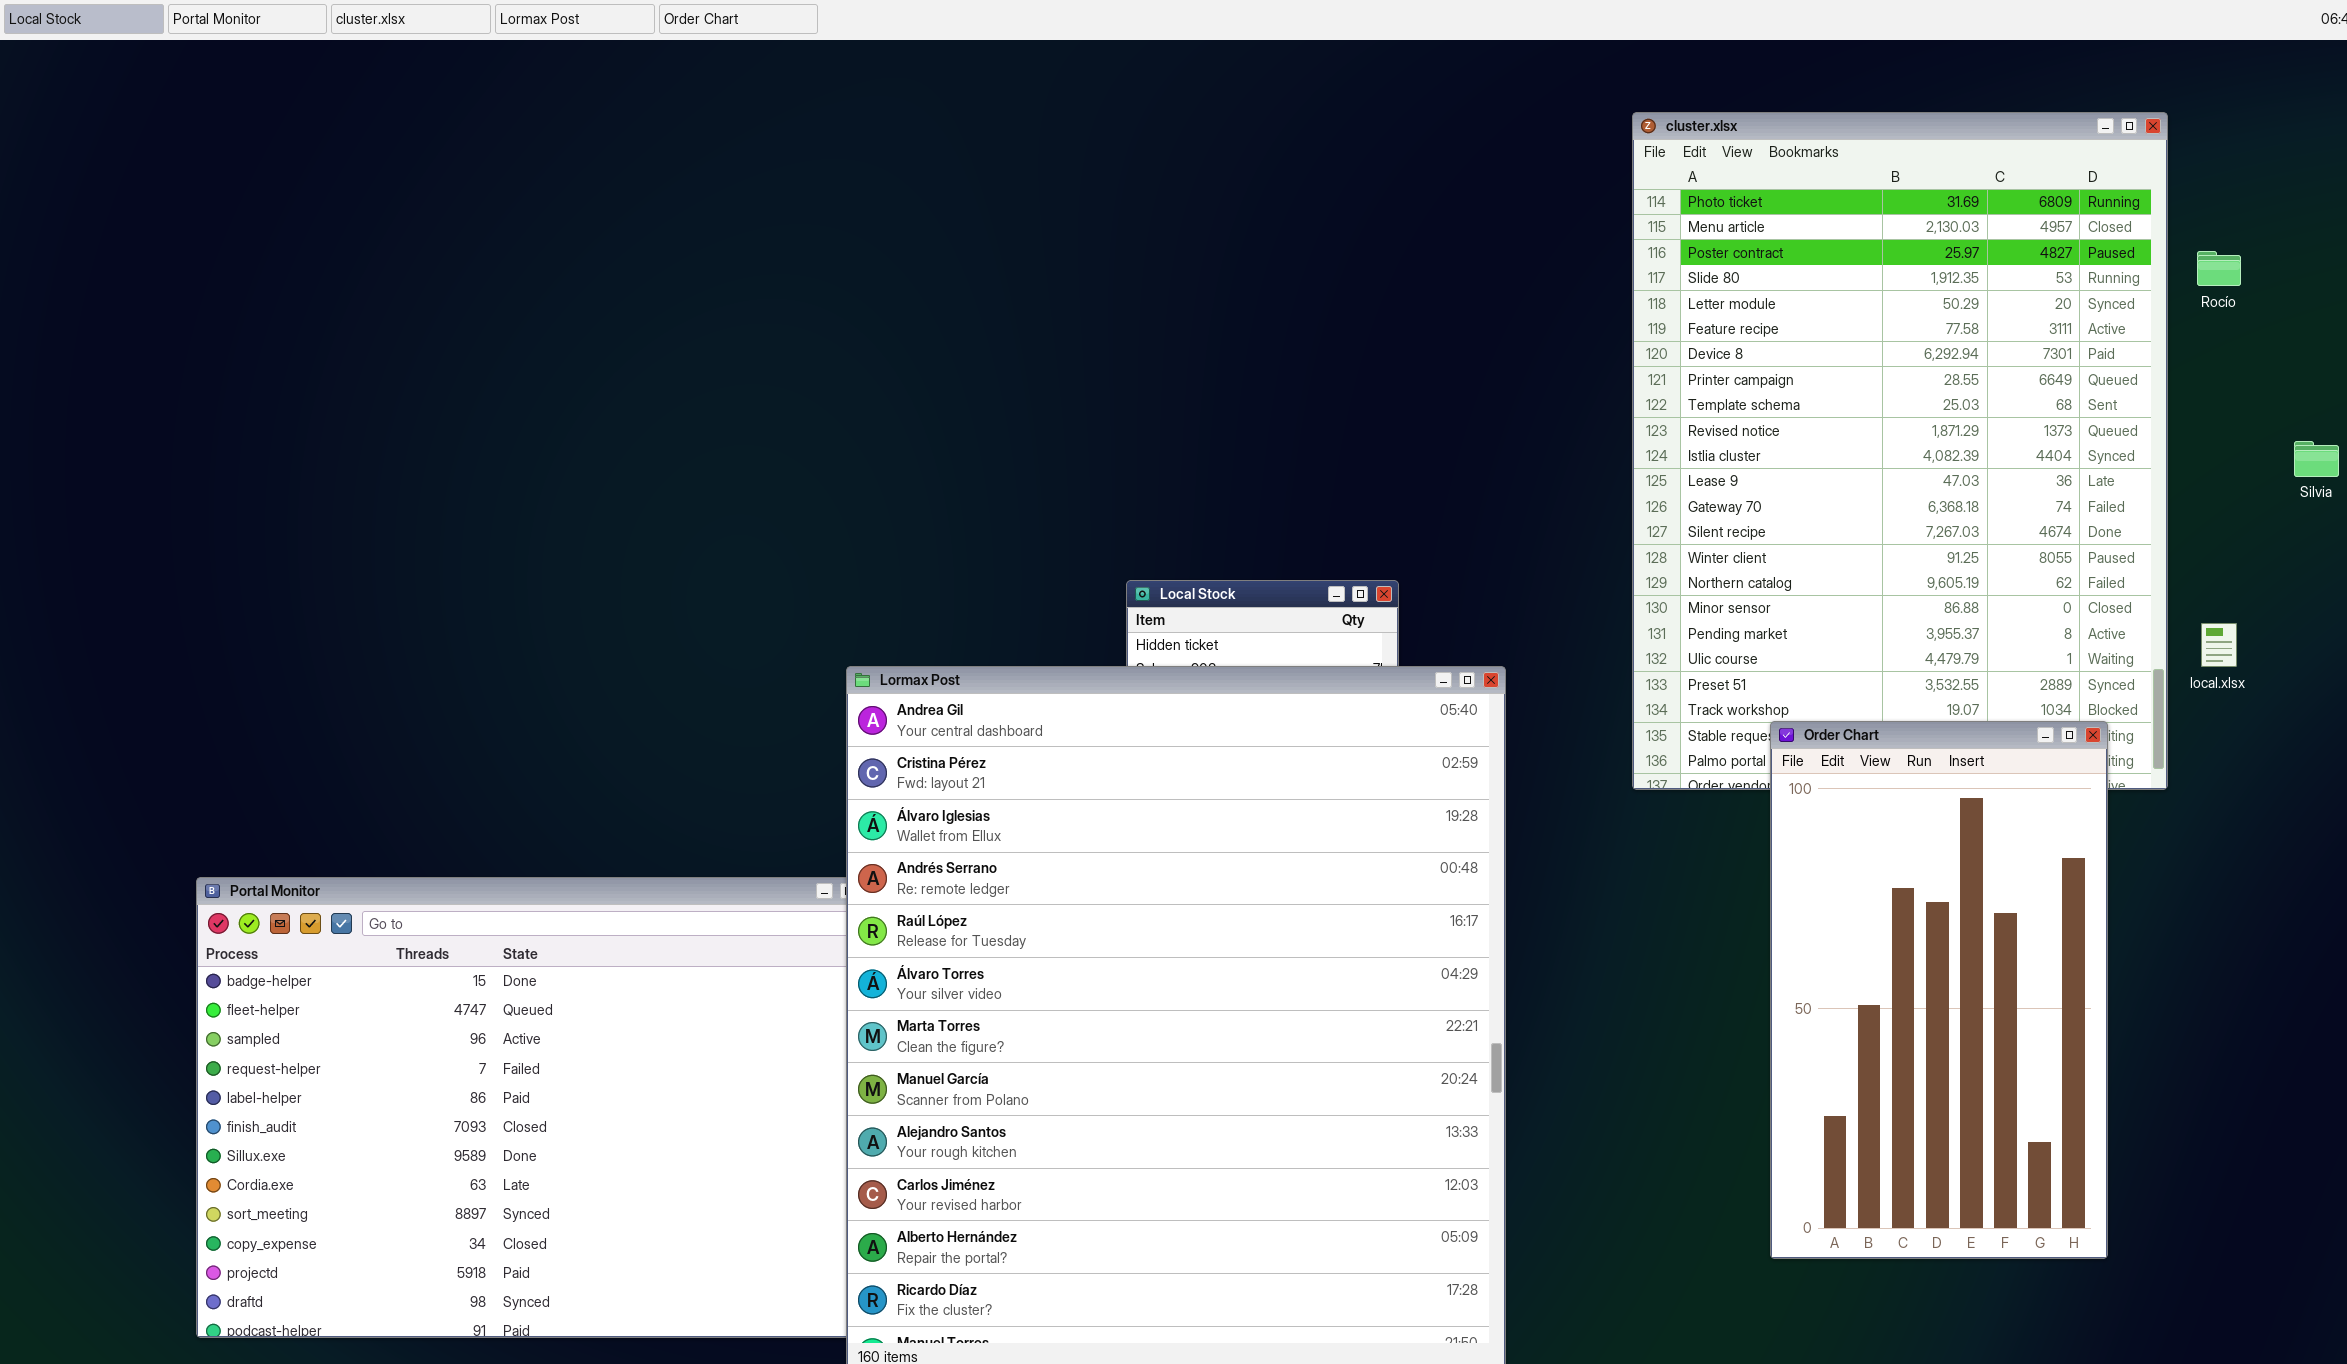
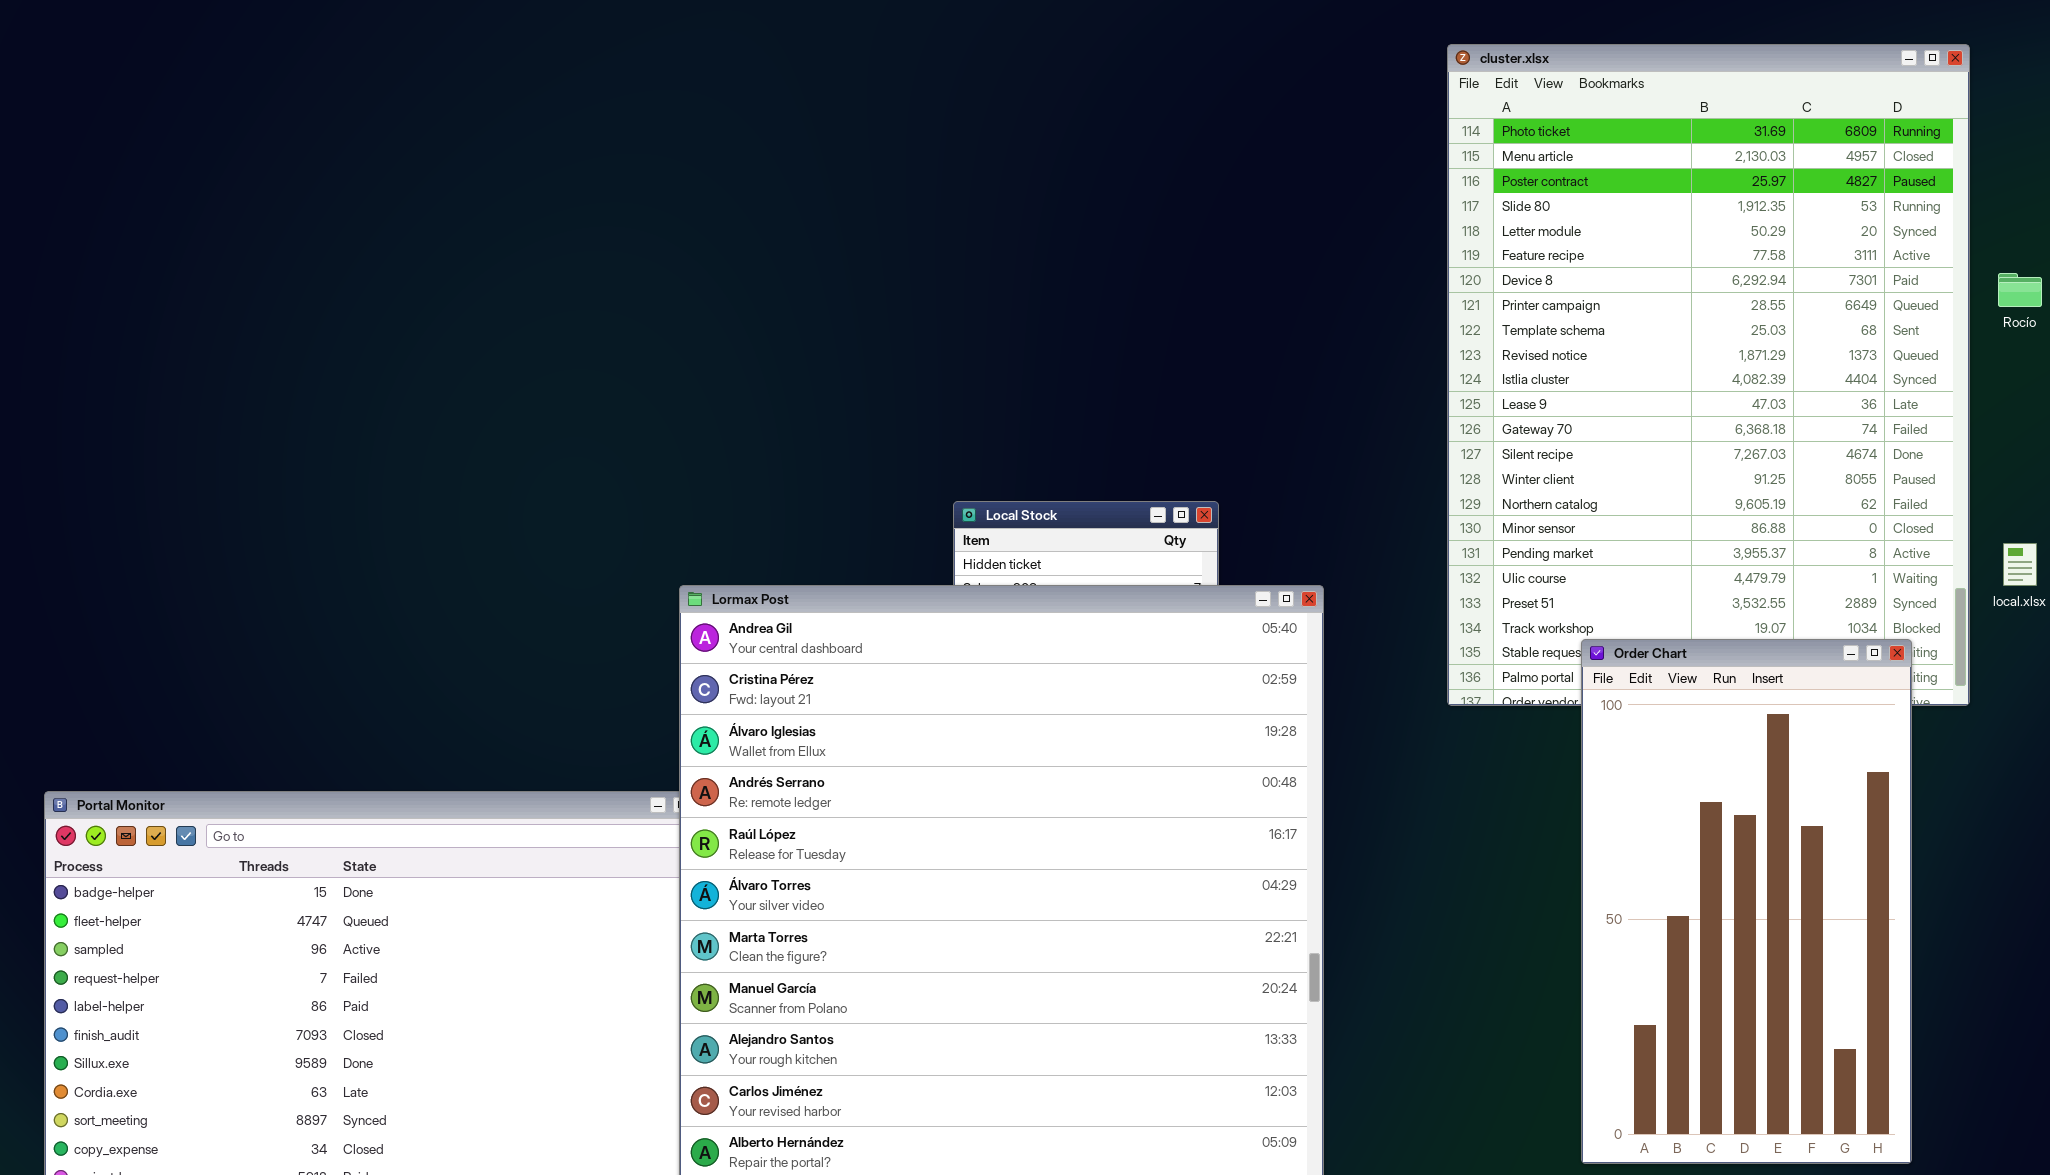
Rocío: [2197,251,2241,286] -> [1998,273,2042,307], moved

